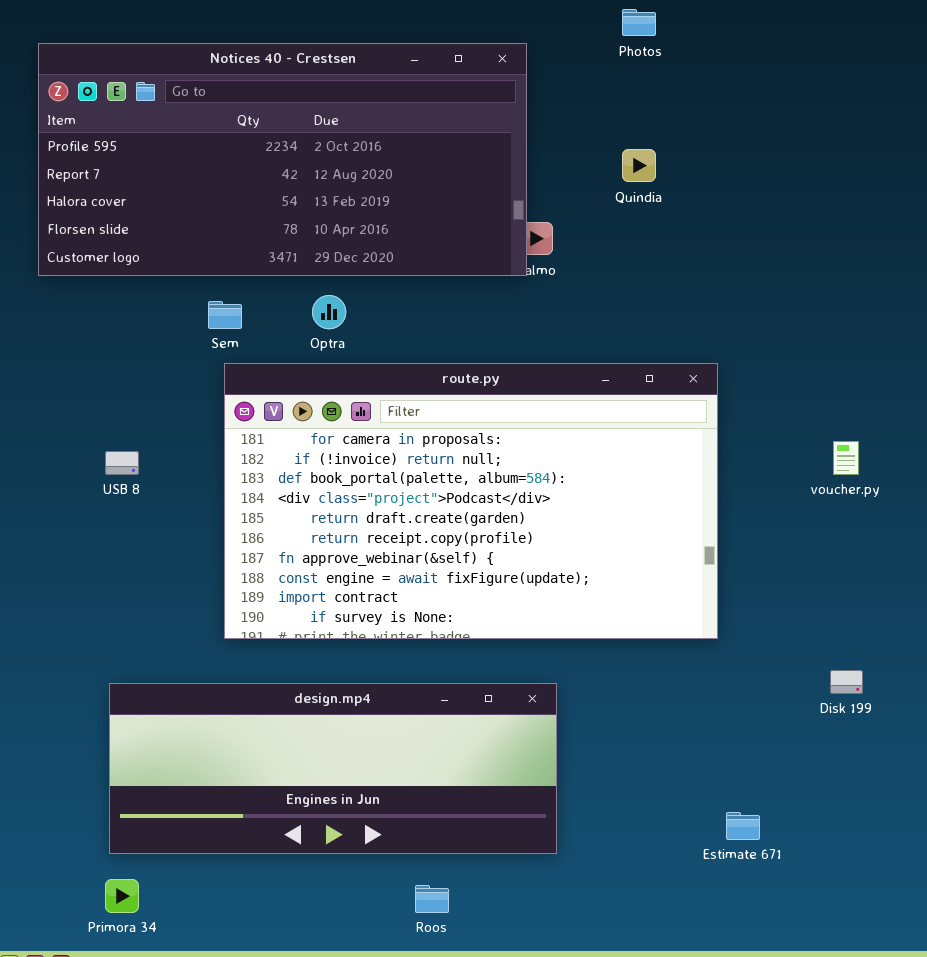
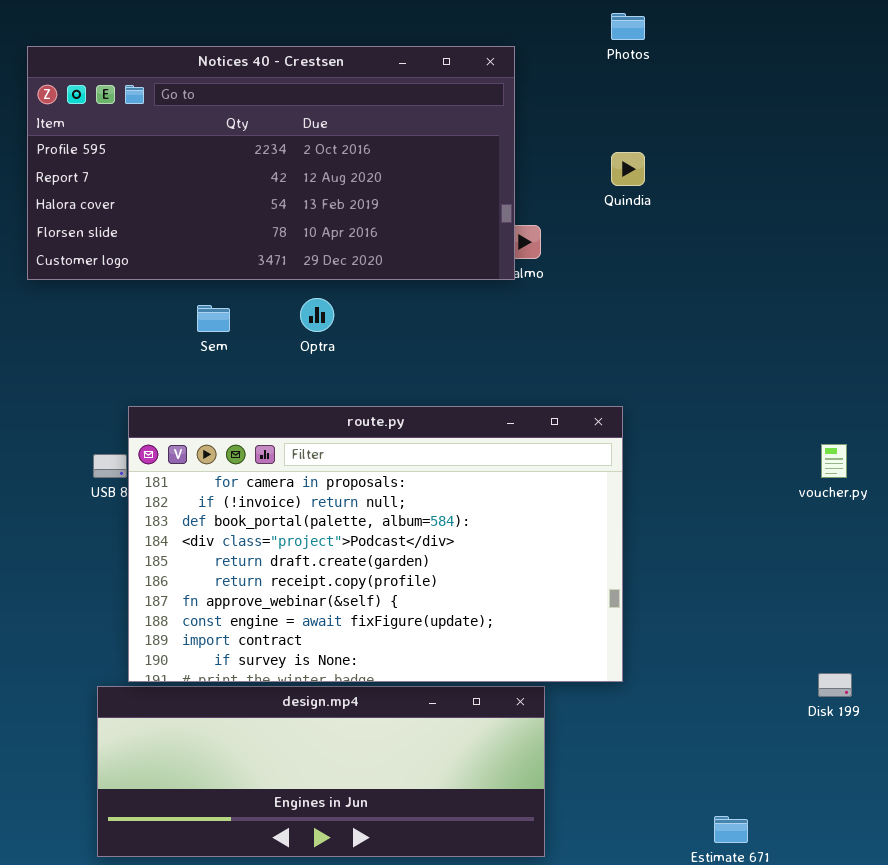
route.py: [224,363,718,639] -> [128,406,623,682], moved

